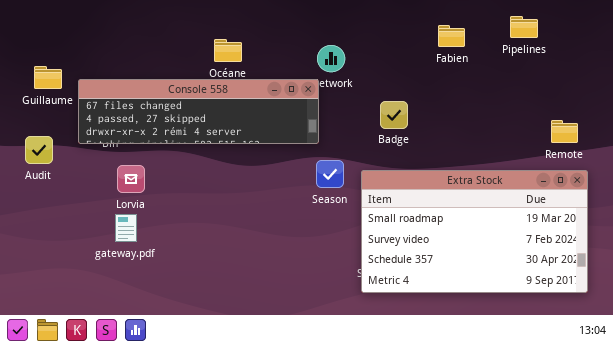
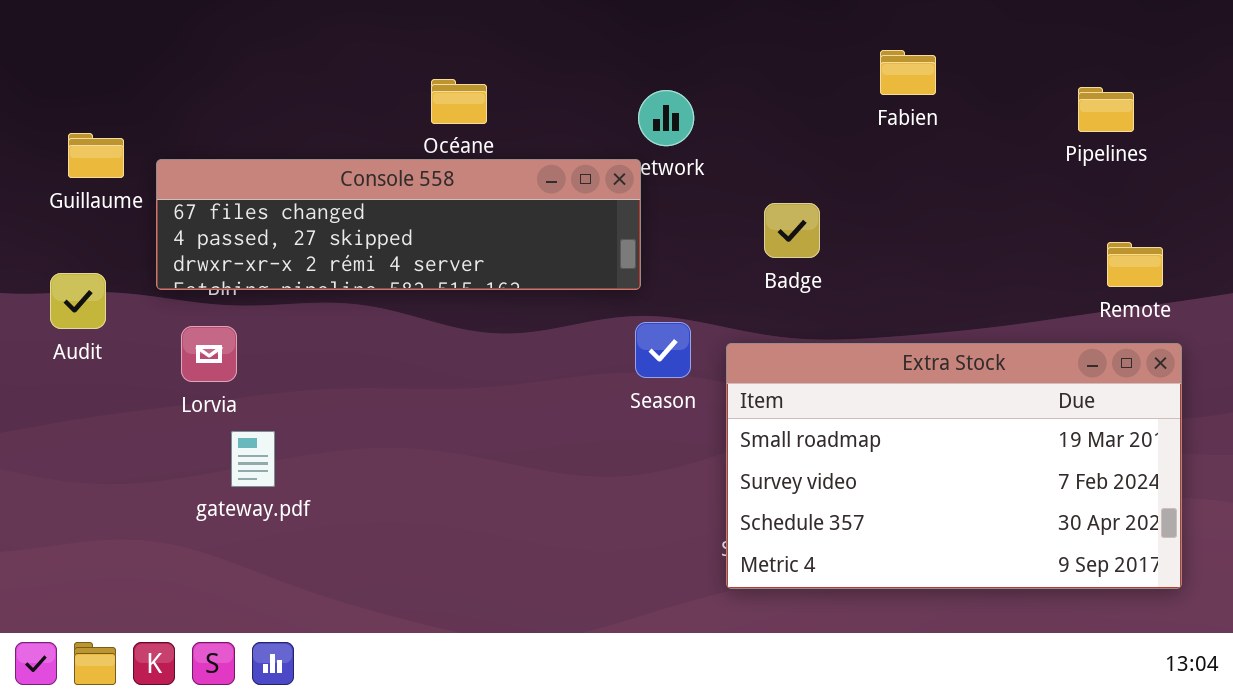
Pipelines: [510,16,538,38] -> [1078,87,1134,132], moved
Lorvia: [117,165,145,193] -> [181,326,237,382], moved

